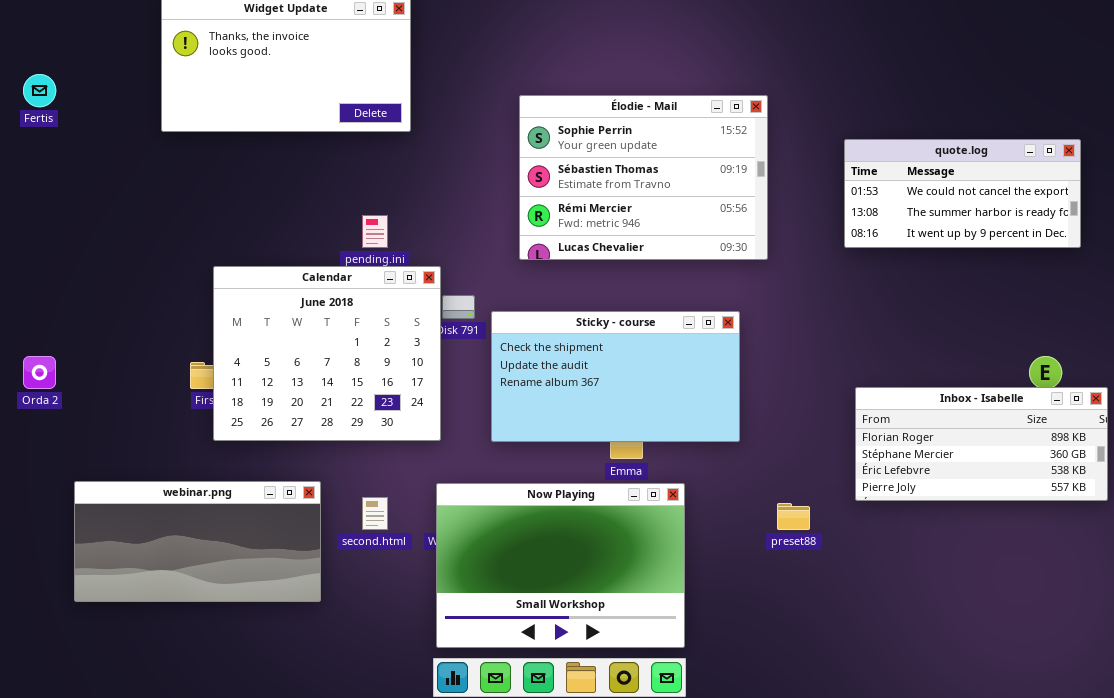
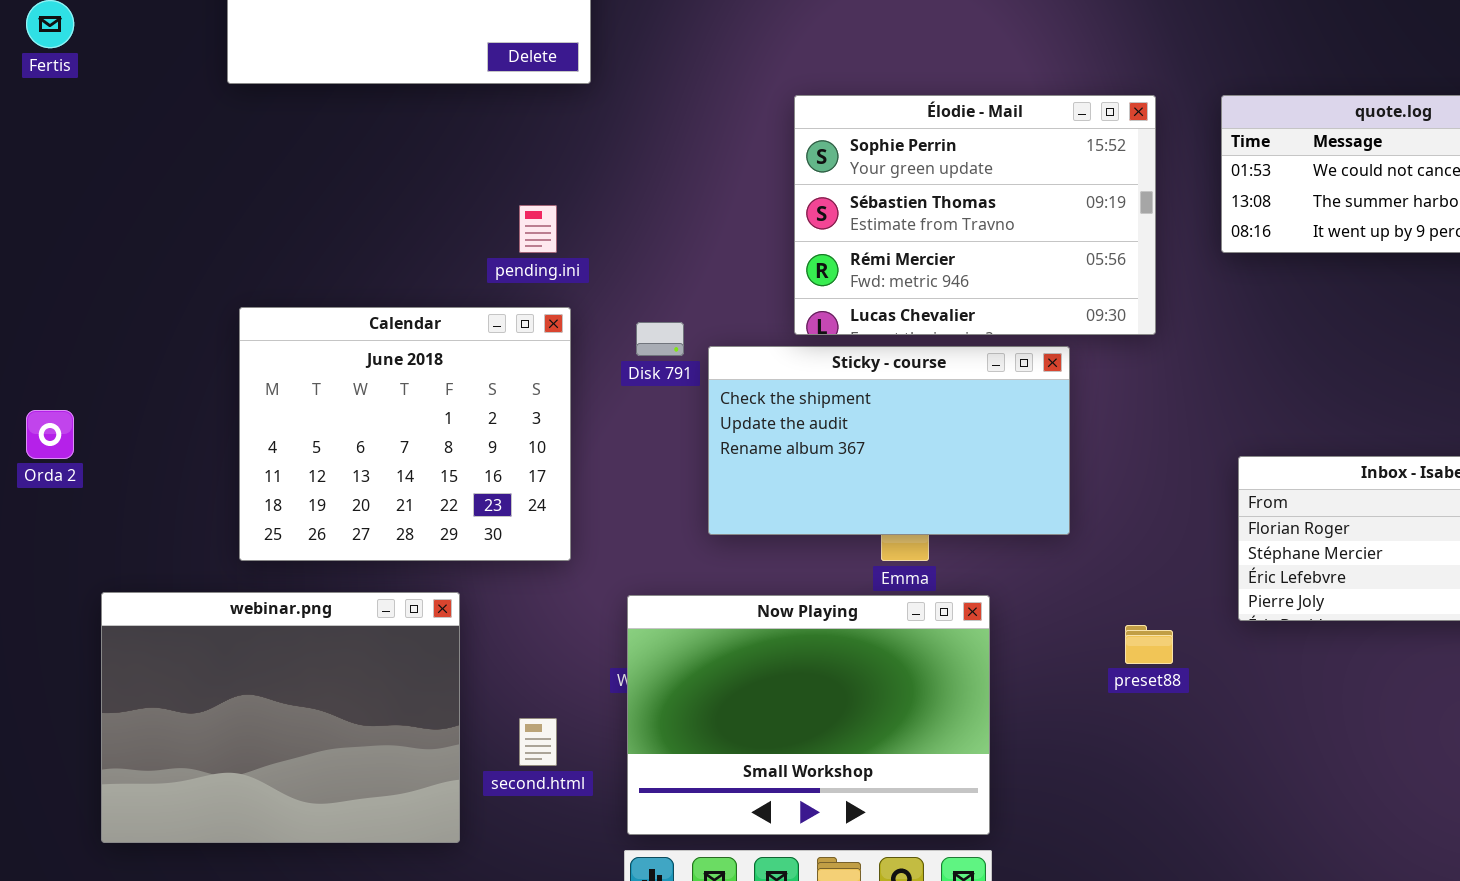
Élodie - Mail: [519,95,768,260] -> [794,95,1156,335], moved
Calendar: [213,266,441,441] -> [239,307,571,561], moved
webinar.png: [74,481,321,602] -> [101,592,460,843], resized
second.html: [362,497,388,530] -> [519,718,557,766], moved

